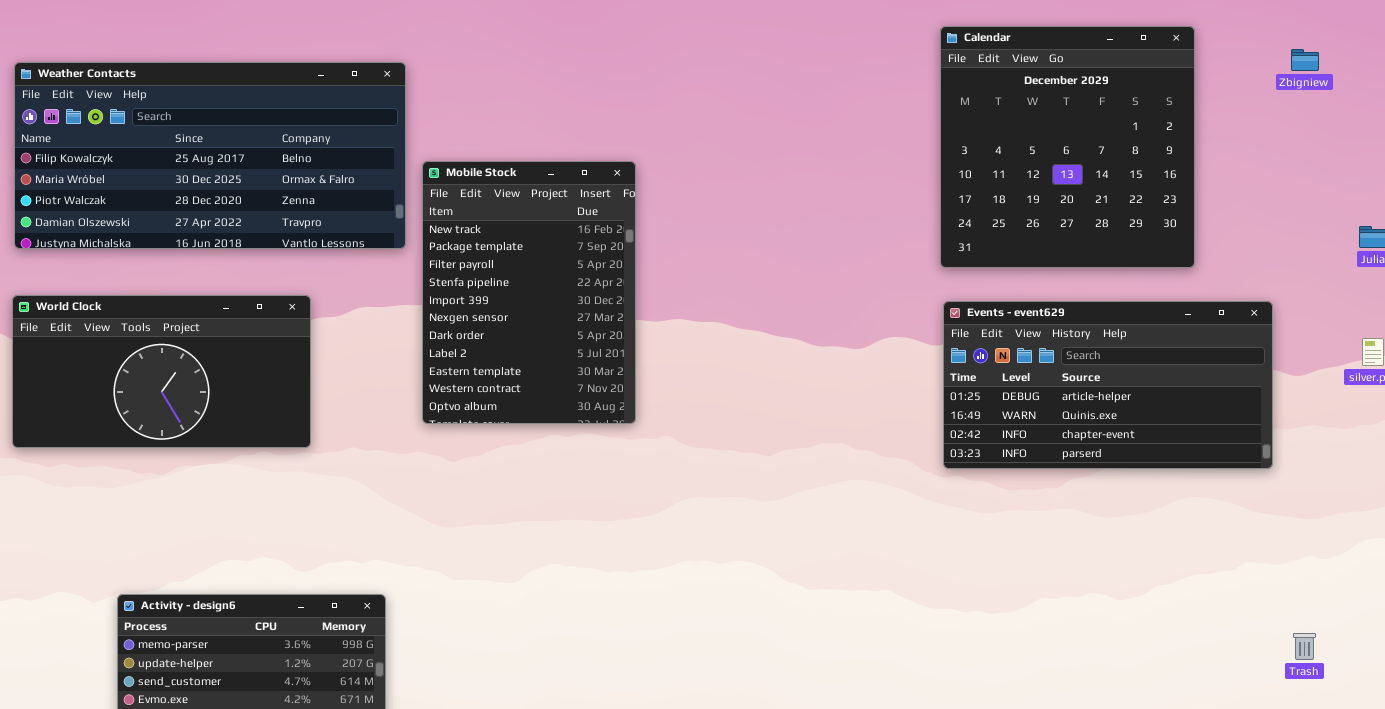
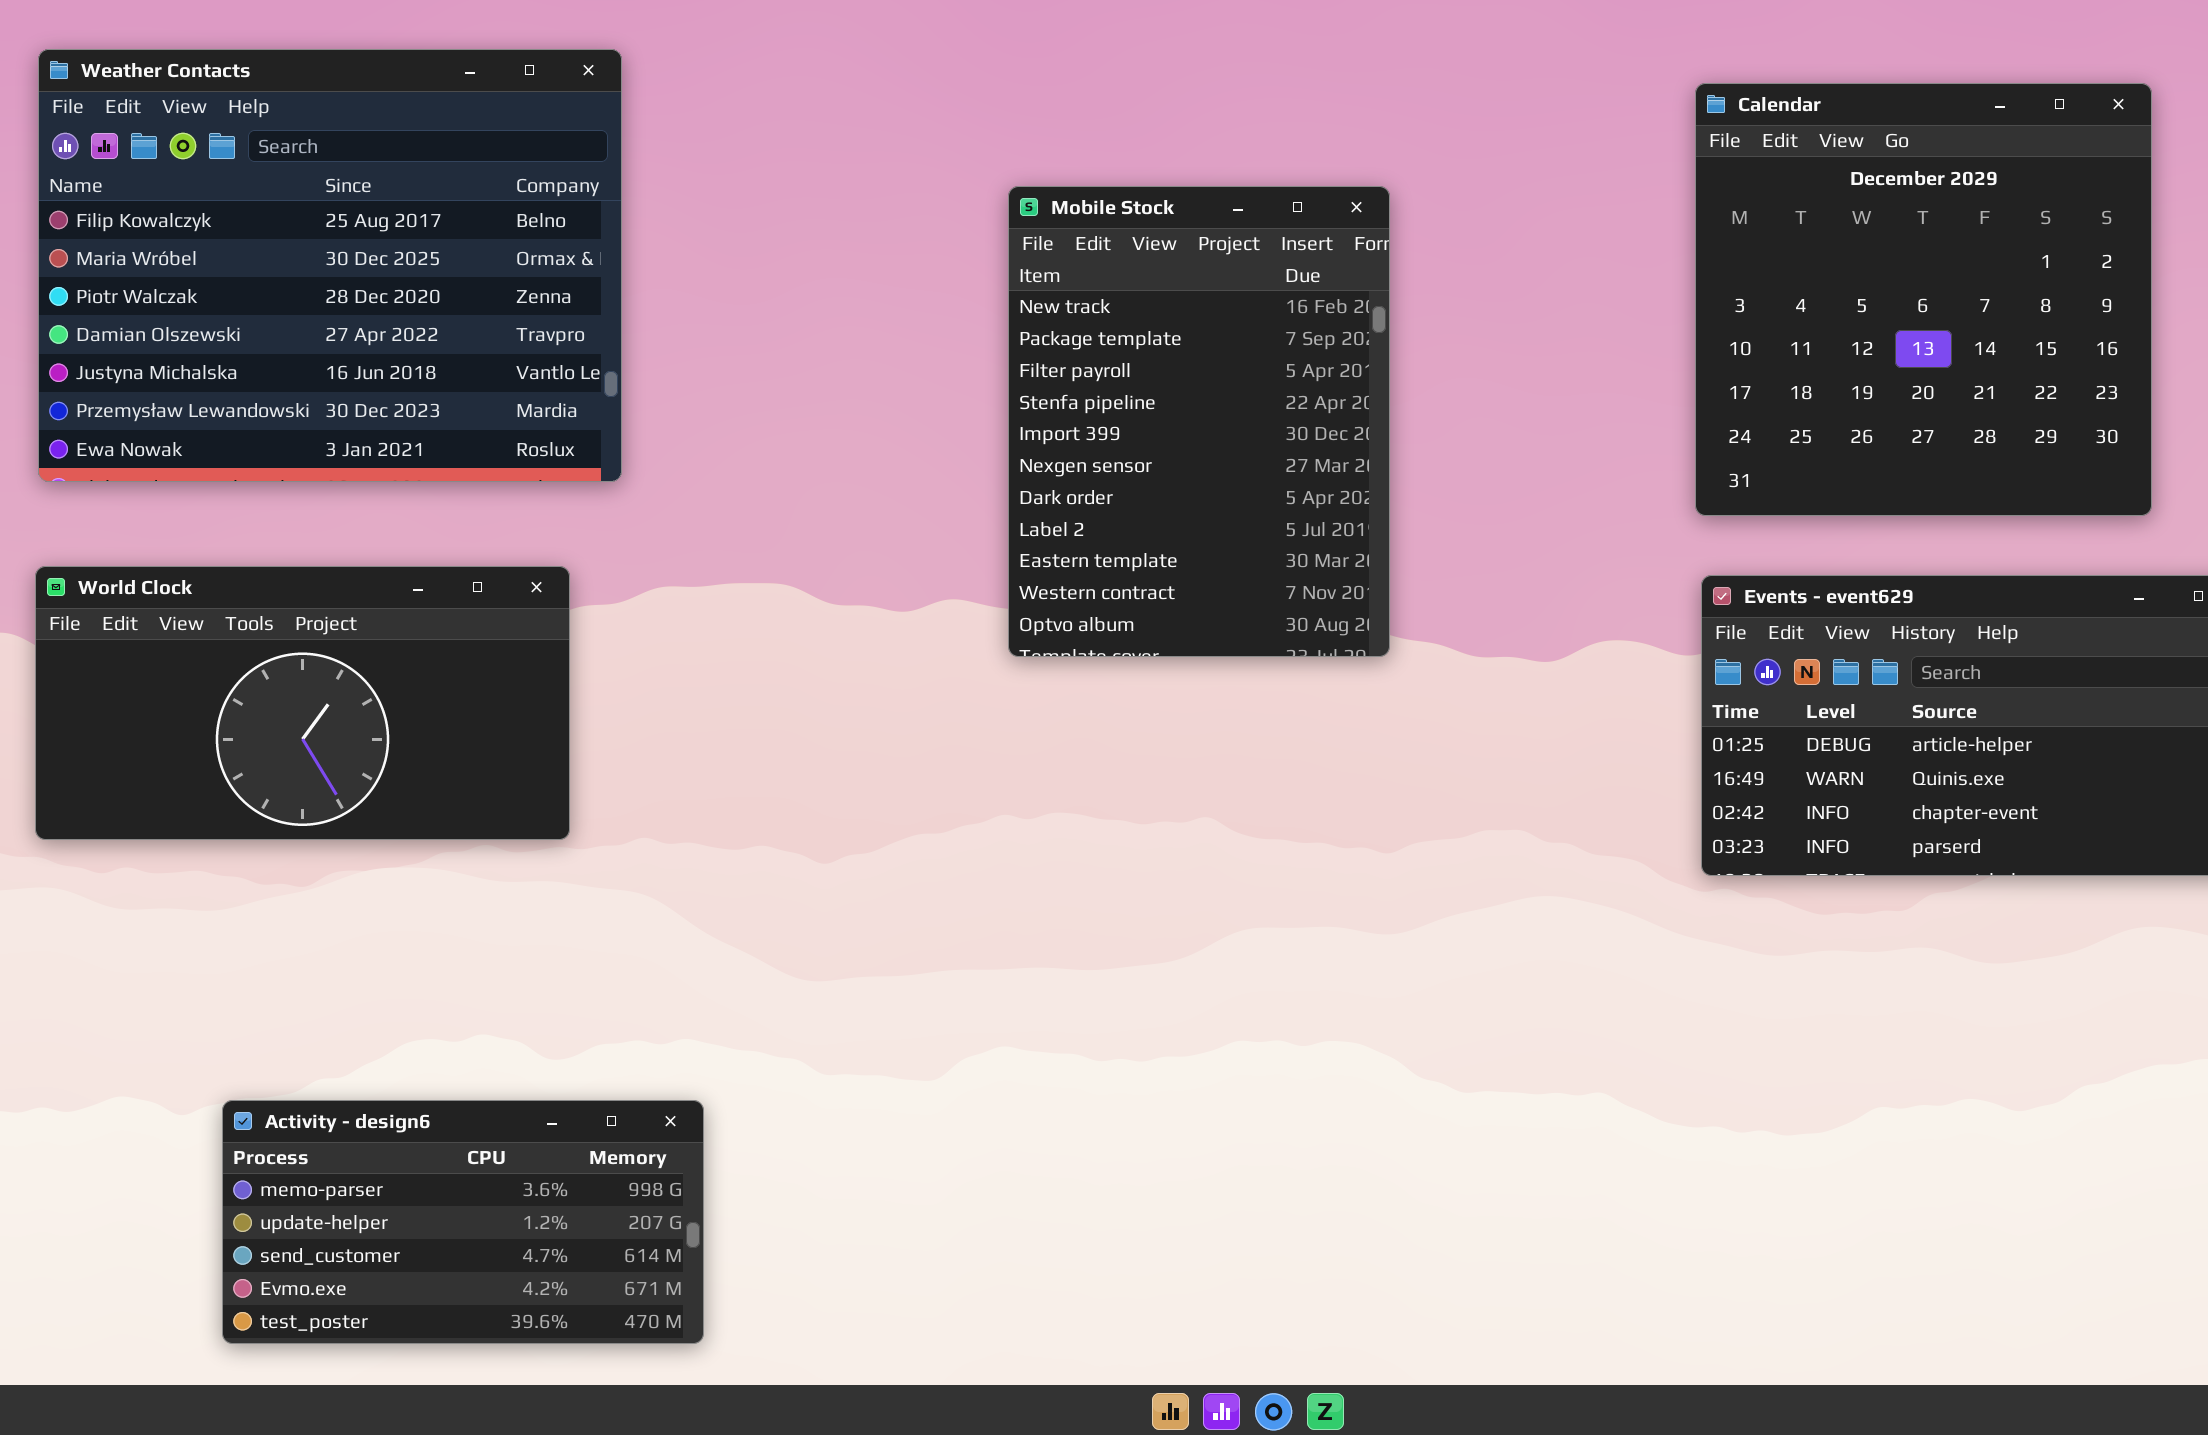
Weather Contacts: [14,62,406,249] -> [38,49,622,482], resized
Mobile Stock: [422,161,636,424] -> [1008,186,1390,657], moved

